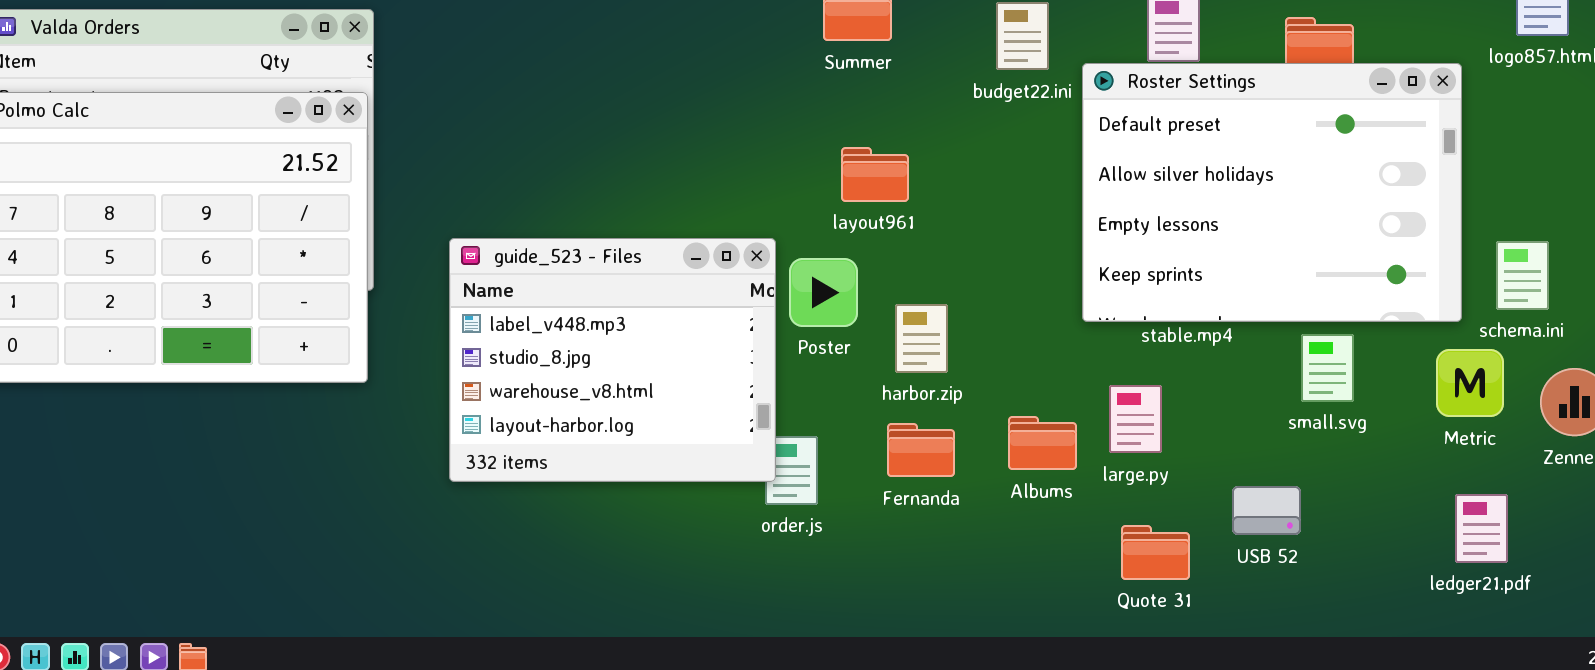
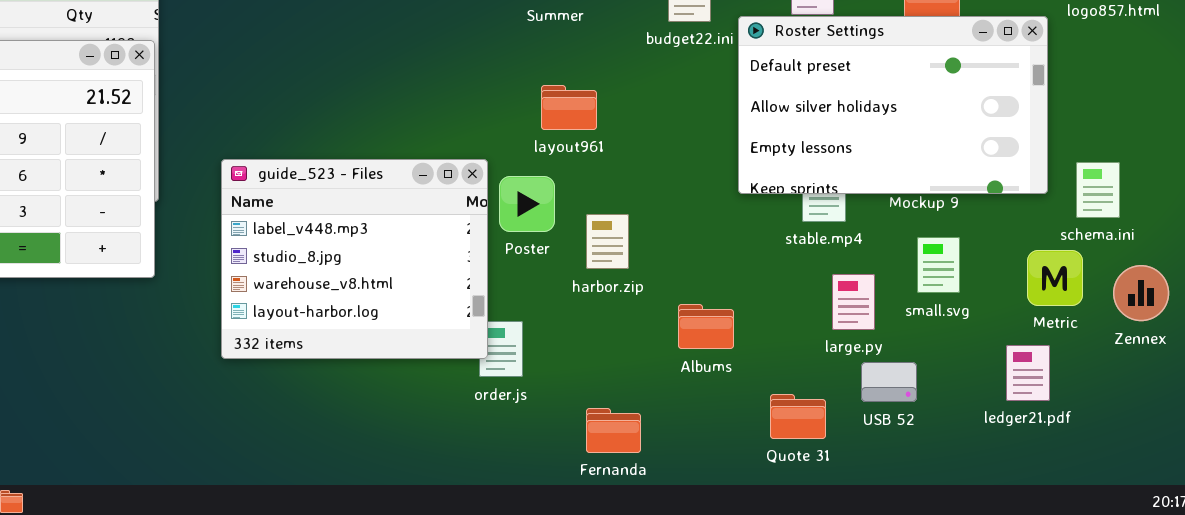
Roster Settings: [1082,63,1462,322] -> [738,16,1048,194], resized
large.py: [1109,385,1162,453] -> [832,274,875,330], moved
Fernanda: [887,423,955,477] -> [586,408,641,453], moved
ledger21.pdf: [1455,494,1508,563] -> [1006,345,1050,401], moved

